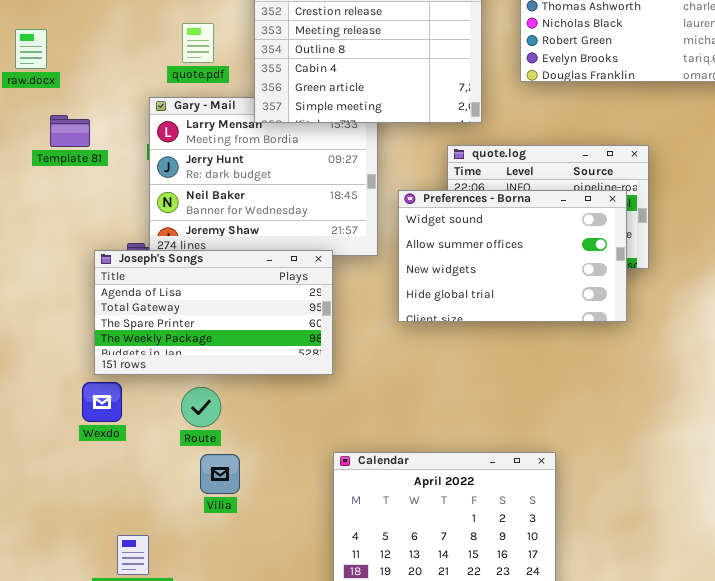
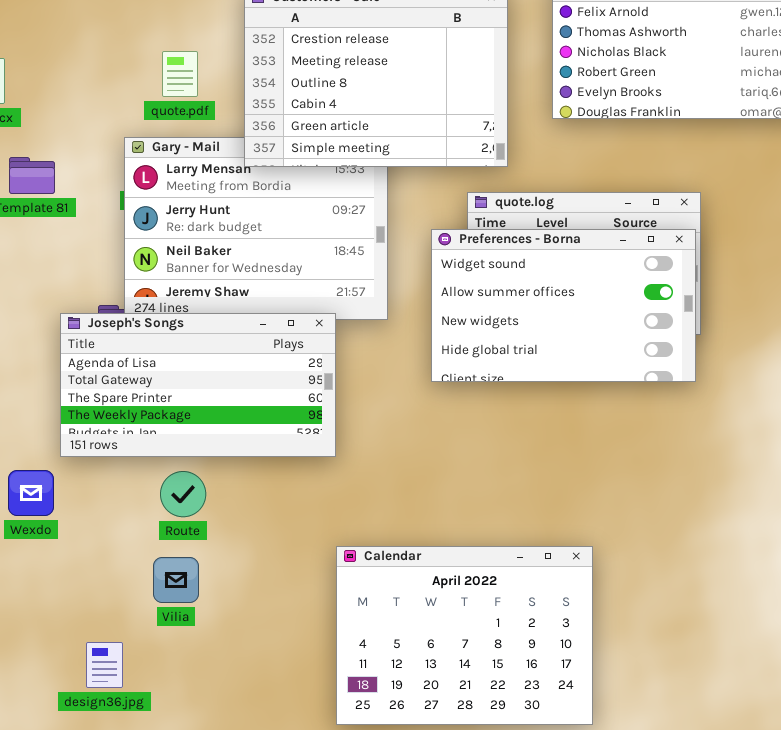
Preferences - Borna: [398,190,627,322] -> [431,229,696,382], moved
Wexdo: [82,382,122,422] -> [8,470,54,516], moved
Vilia: [200,454,240,494] -> [153,557,199,603], moved

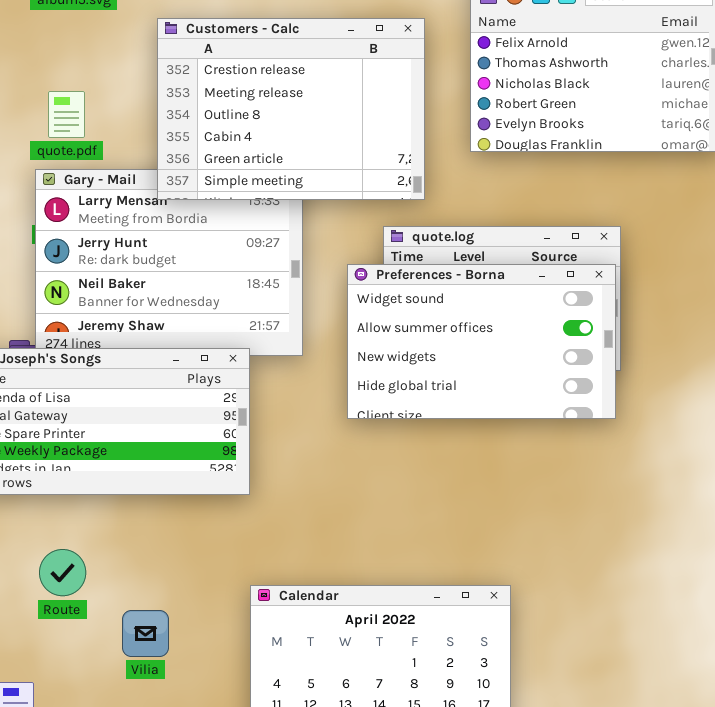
quote.pdf: [162,51,198,97] -> [48,91,85,138], moved
Route: [160,471,206,517] -> [39,549,86,596], moved
Vilia: [153,557,199,603] -> [122,610,169,657], moved

